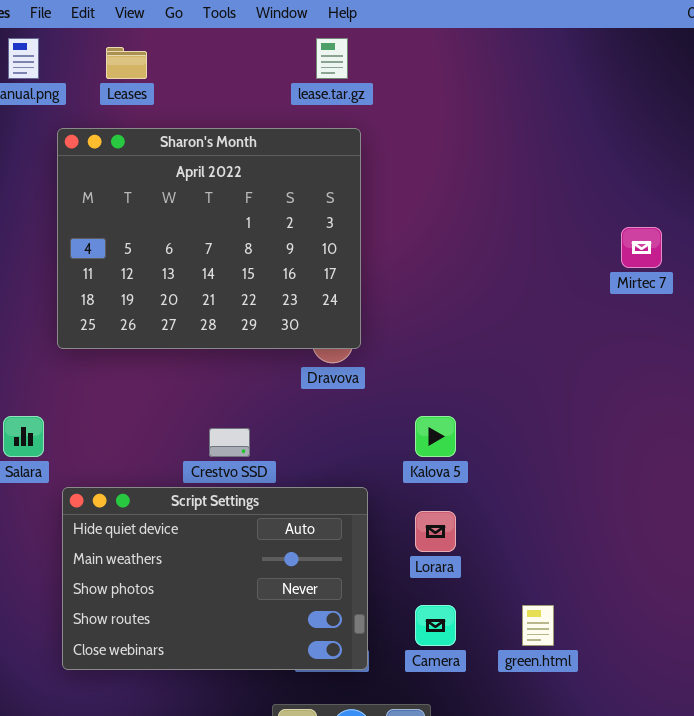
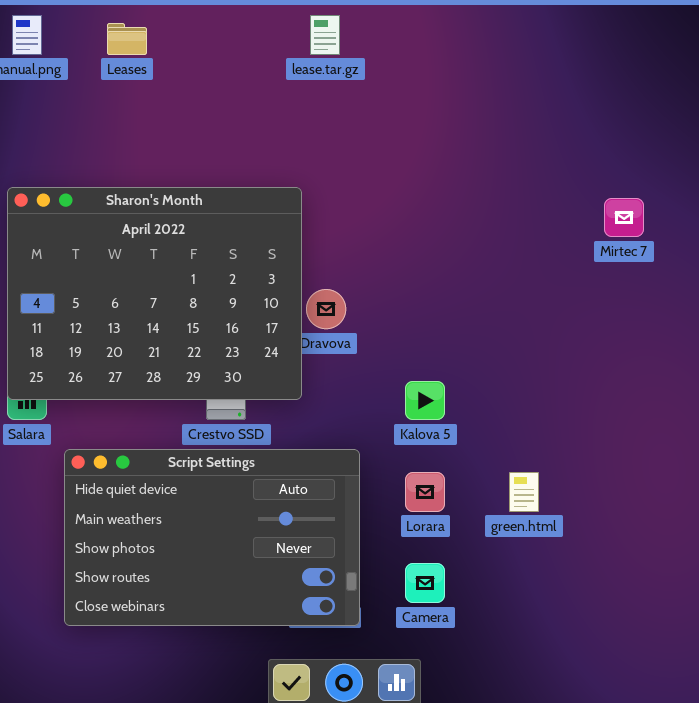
Sharon's Month: [57,128,361,349] -> [7,187,302,400], moved
green.html: [522,605,554,646] -> [509,472,539,512], moved

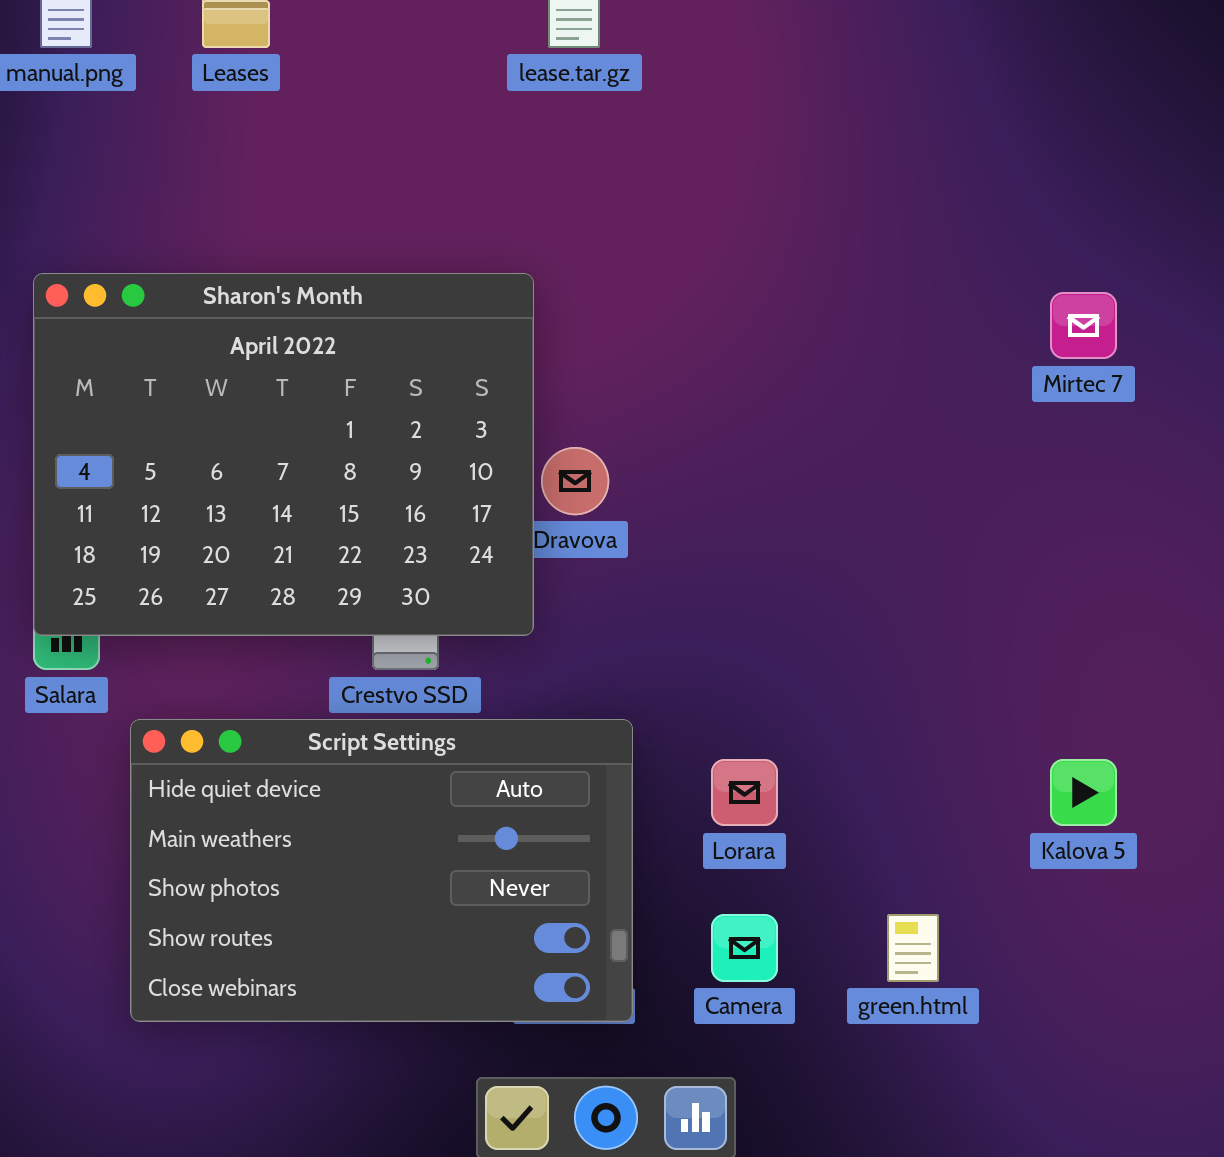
Kalova 5: [405,381,445,420] -> [1050,759,1117,826], moved
green.html: [509,472,539,512] -> [887,914,939,982], moved

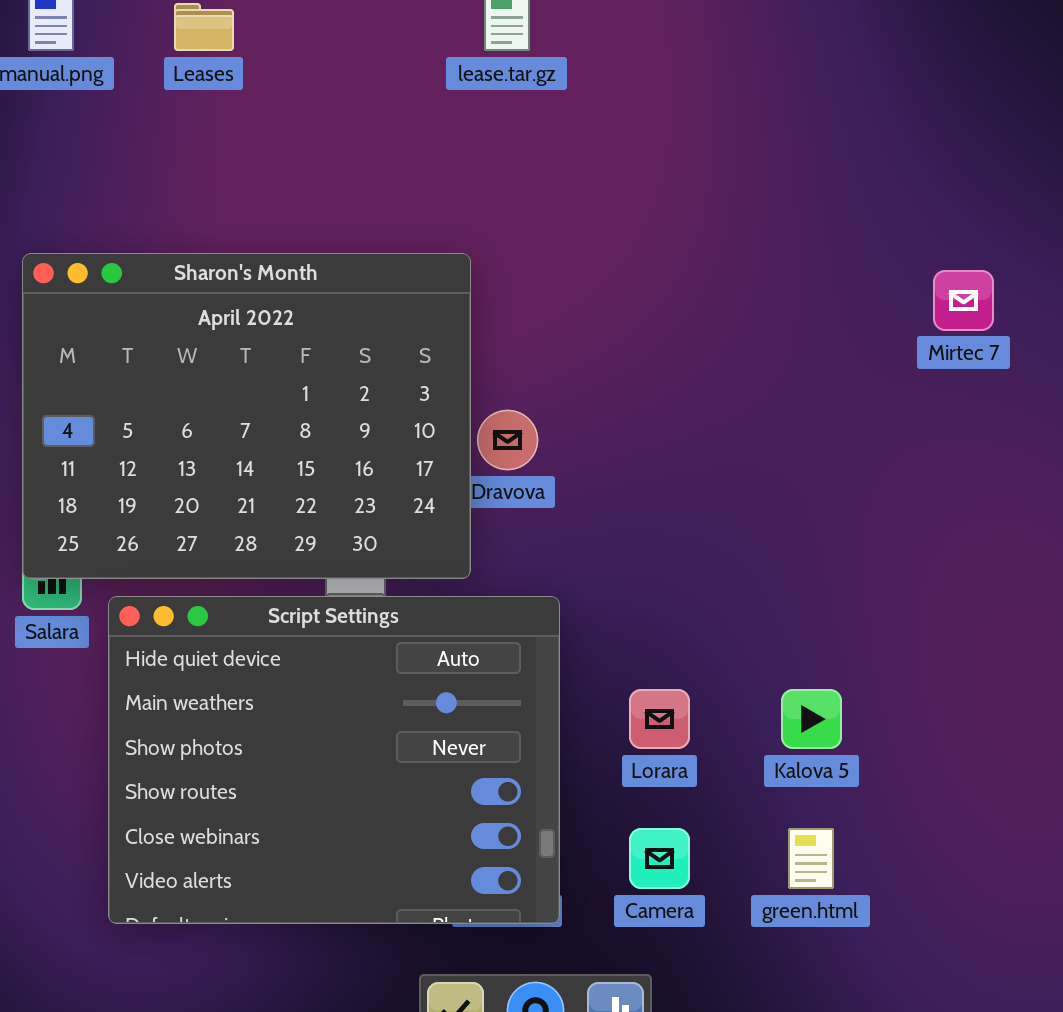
Script Settings: [130,719,633,1022] -> [108,596,560,924], resized
Kalova 5: [1050,759,1117,826] -> [781,689,842,749], moved

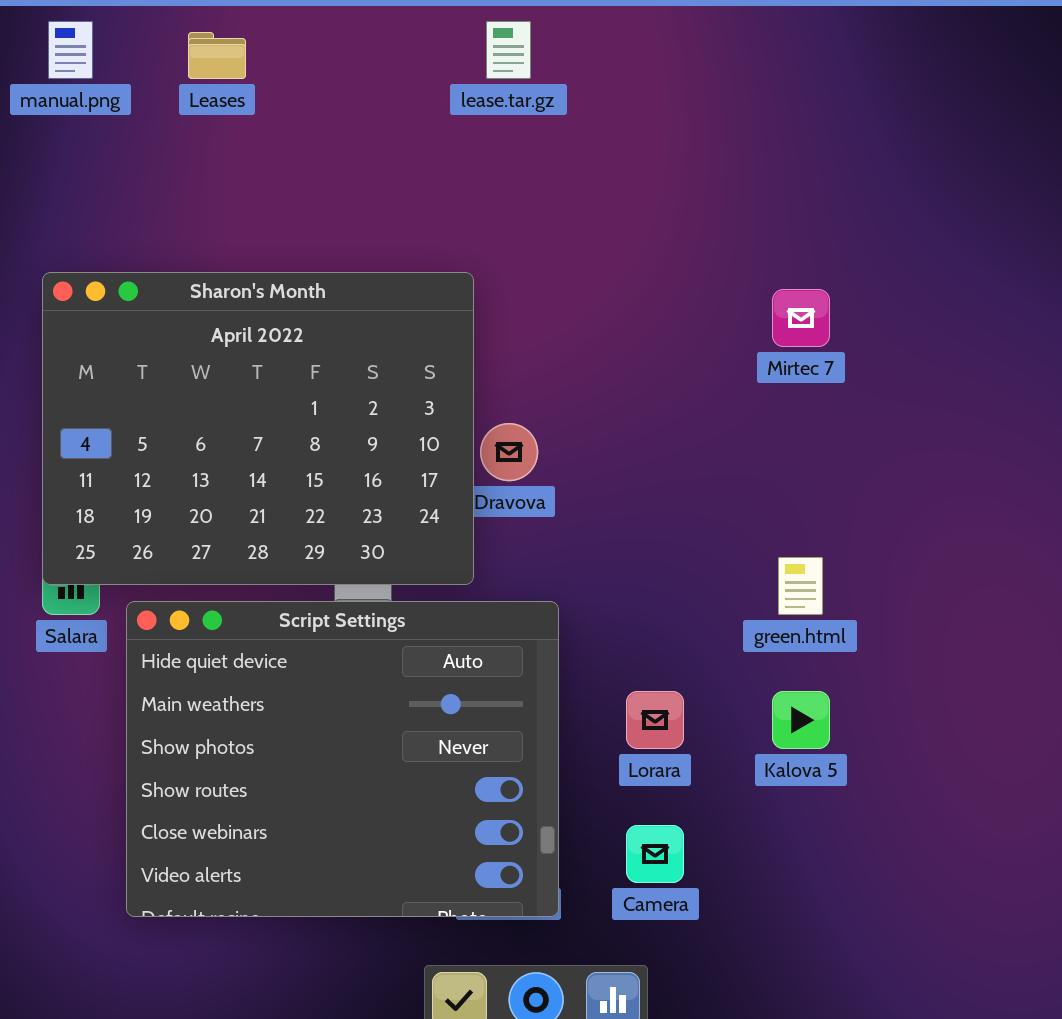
Mirtec 7: [933,270,994,331] -> [772,289,830,347], moved
green.html: [788,828,834,889] -> [778,557,823,615], moved

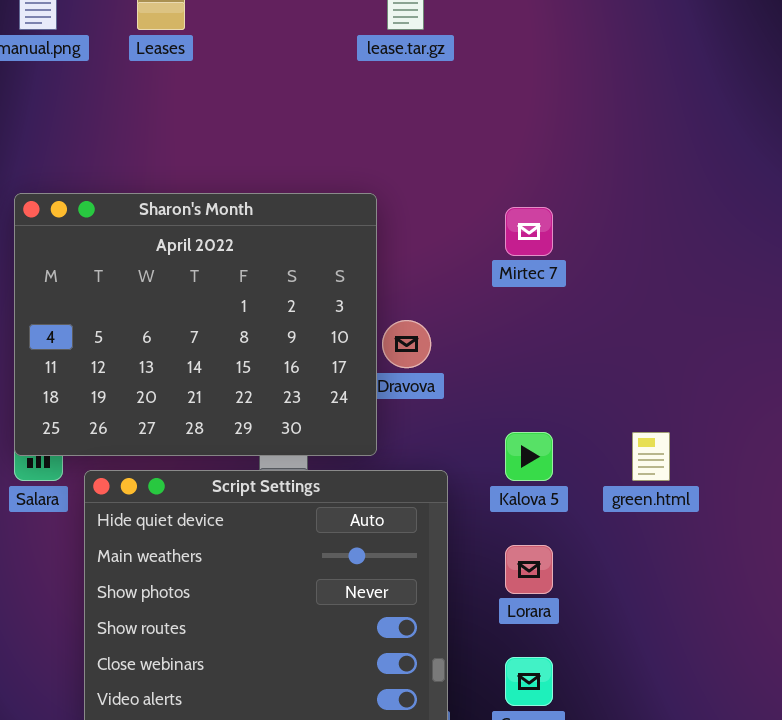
Mirtec 7: [772,289,830,347] -> [505,207,553,256], moved
Kalova 5: [772,691,830,749] -> [505,432,553,481], moved

